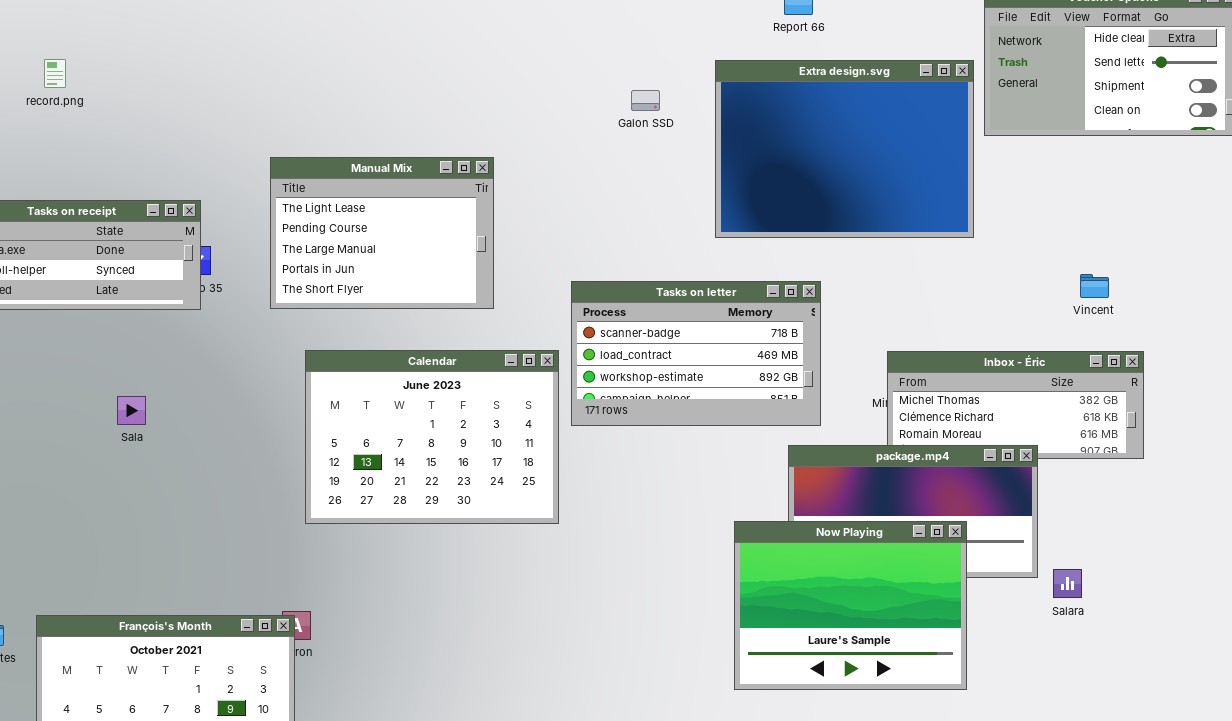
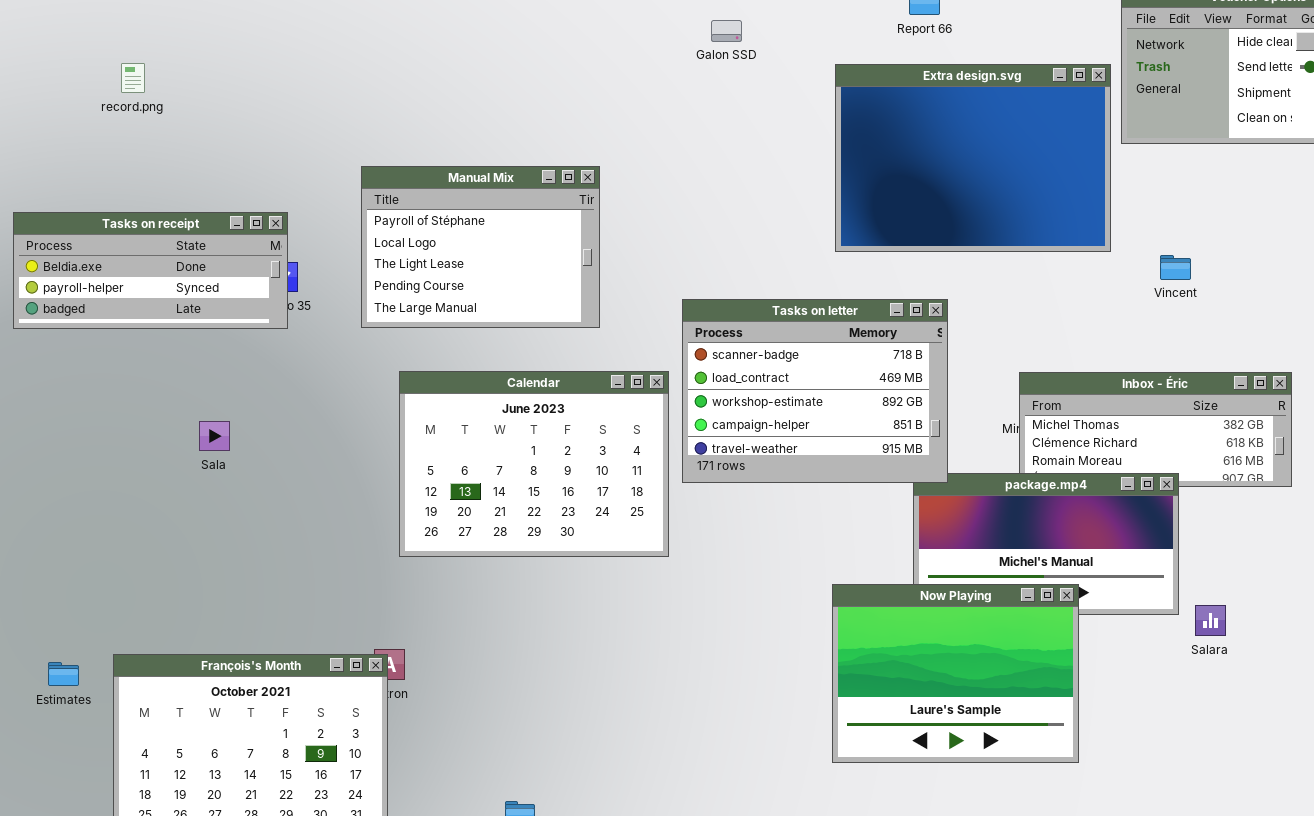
Galon SSD: [631,90,660,111] -> [711,20,742,42], moved
Manual Mix: [270,157,494,309] -> [361,166,600,328], scrolled up 2 rows
Vincent: [1080,274,1109,298] -> [1160,255,1191,280], moved
Tasks on letter: [571,281,821,426] -> [682,299,948,483], resized
Now Playing: [734,521,967,690] -> [832,584,1079,763], moved

